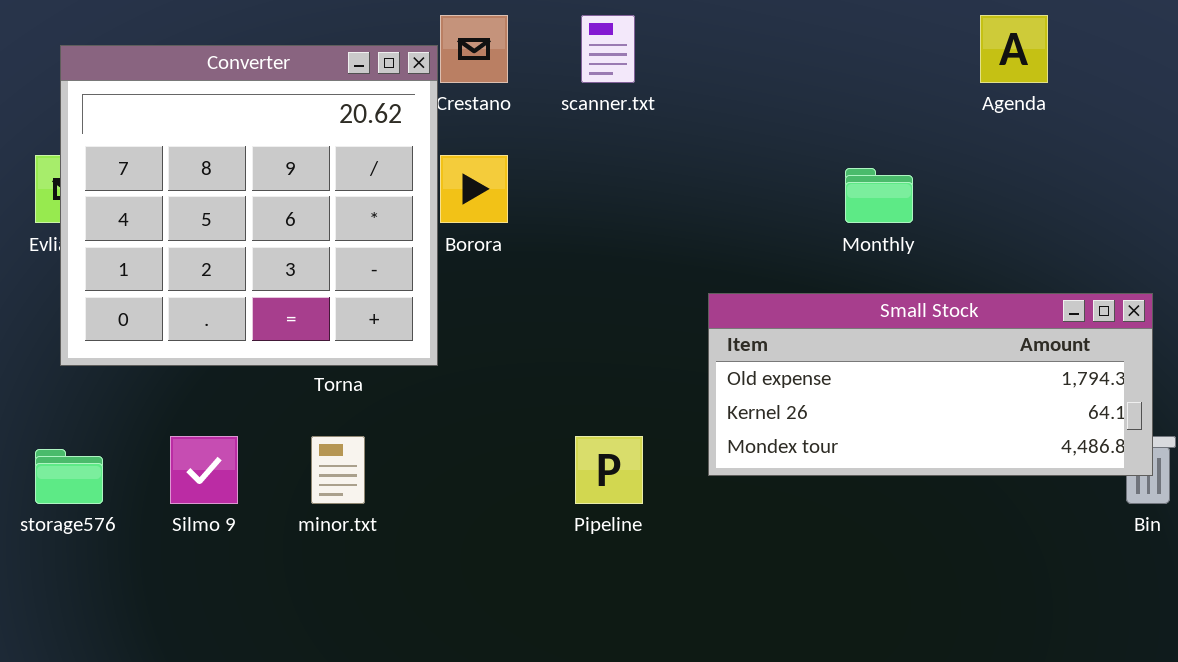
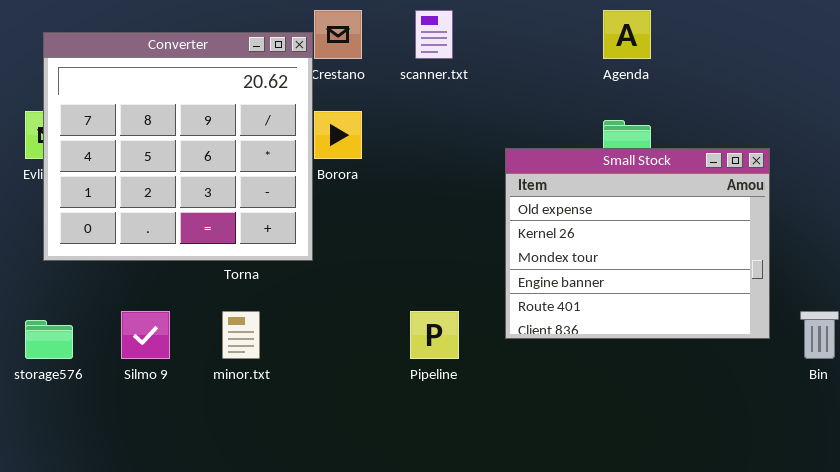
Agenda: [980,15,1048,83] -> [603,10,651,59], moved
Small Stock: [708,293,1153,476] -> [505,148,770,339], resized

